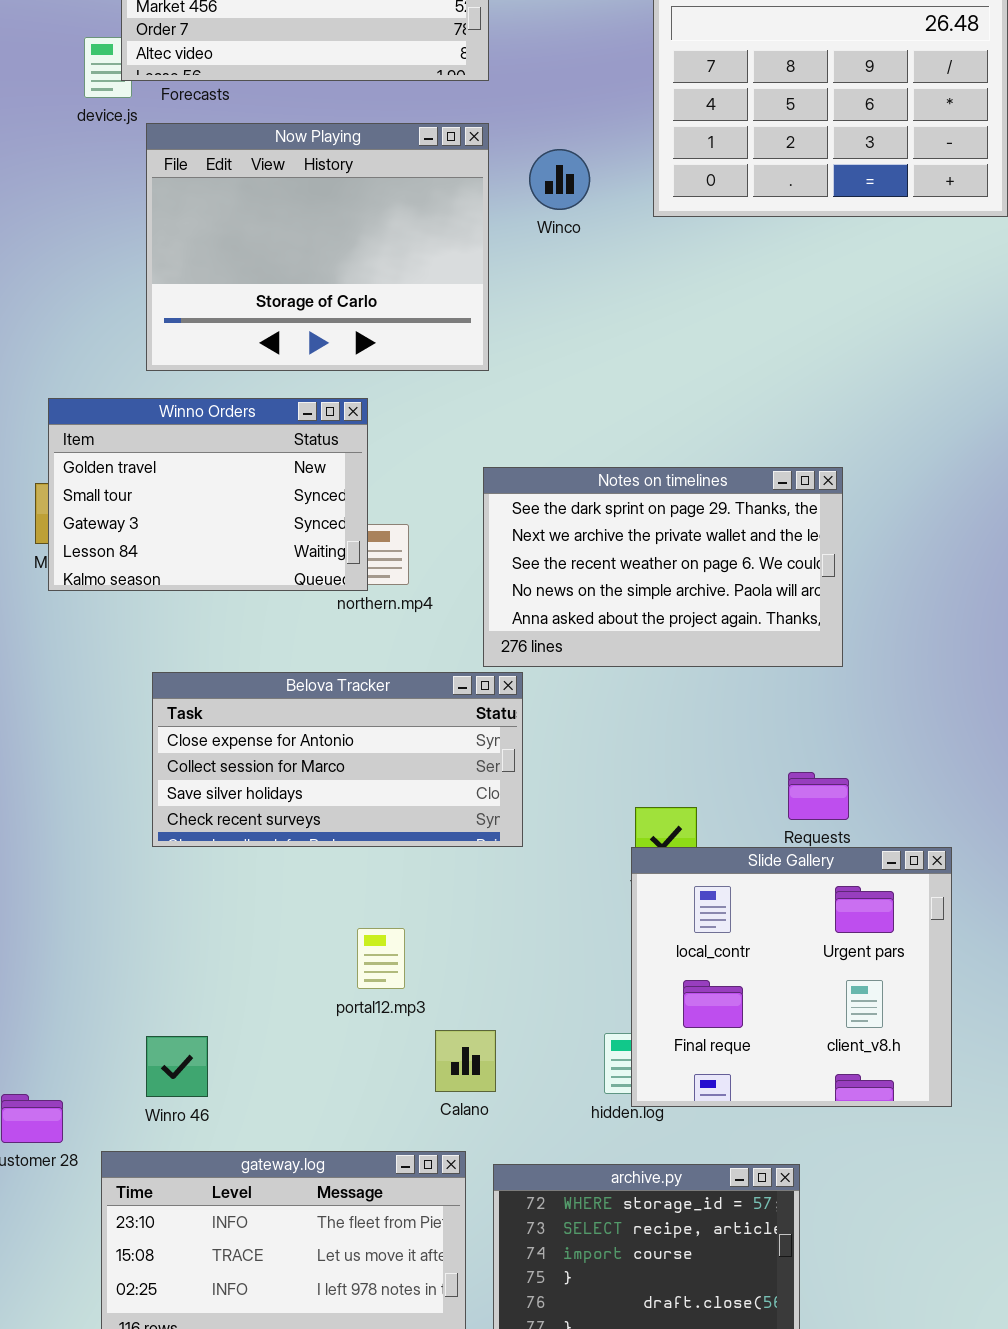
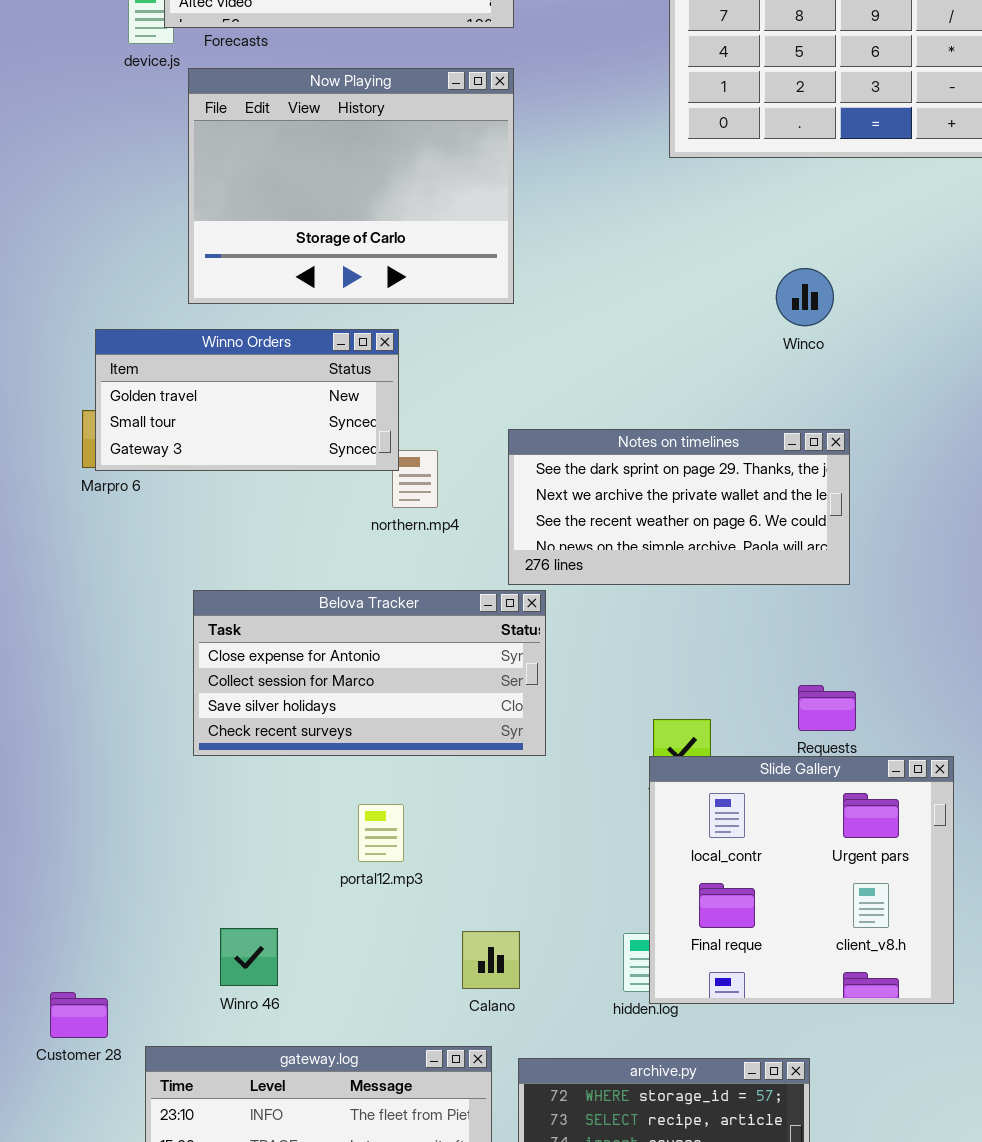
Winco: [529,149,590,210] -> [776,268,834,326], moved
Winno Orders: [48,398,368,591] -> [95,329,399,471], resized
Notes on timelines: [483,467,843,667] -> [508,429,850,585], resized
portal12.mp3: [357,928,405,989] -> [358,804,404,862], moved
Winro 46: [146,1036,208,1097] -> [220,928,278,986], moved

